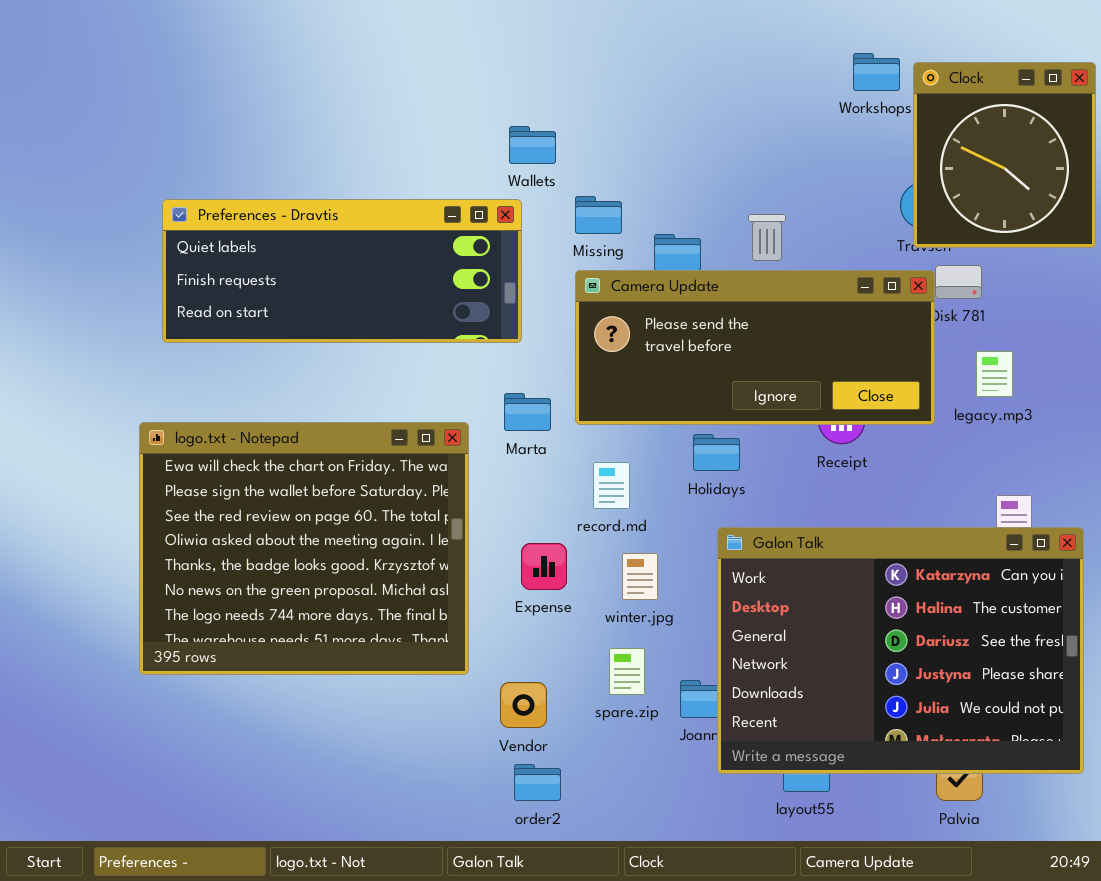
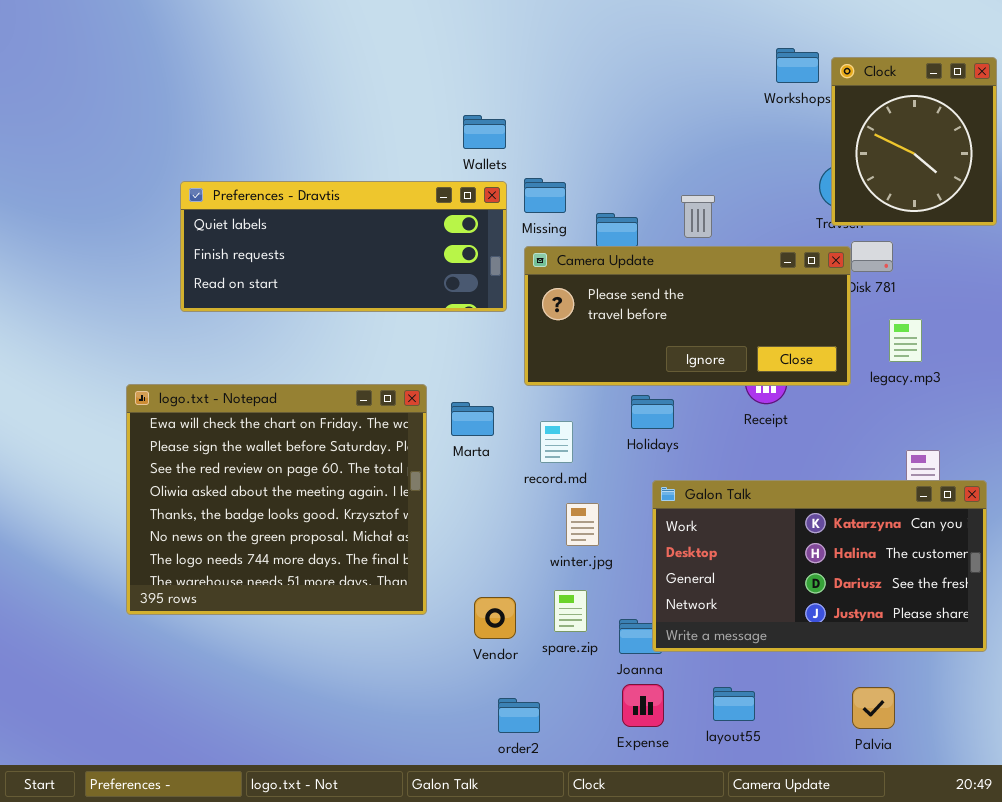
Preferences - Dravtis: [162,199,522,343] -> [180,181,507,312], moved
Marta: [504,393,551,431] -> [451,402,494,436], moved
Galon Talk: [717,527,1084,774] -> [652,480,987,652], resized
Expense: [521,543,567,590] -> [622,684,664,727], moved
Vendor: [500,682,547,728] -> [474,597,516,639], moved
order2: [514,764,561,801] -> [498,698,540,733], moved

